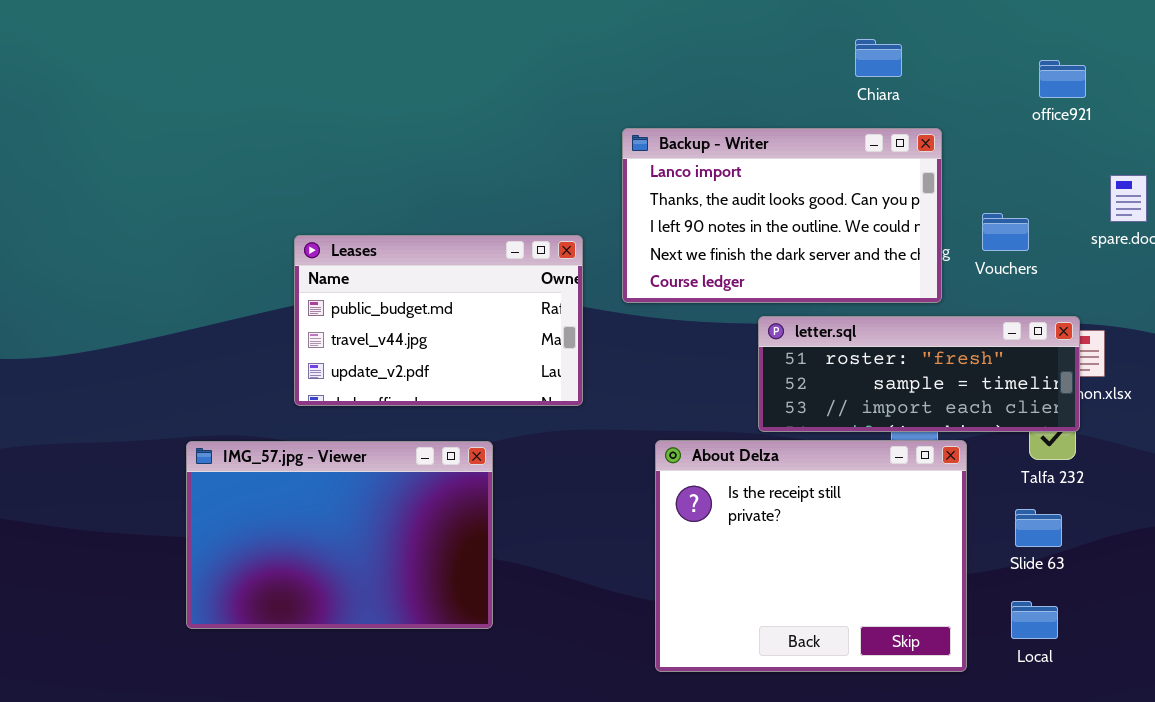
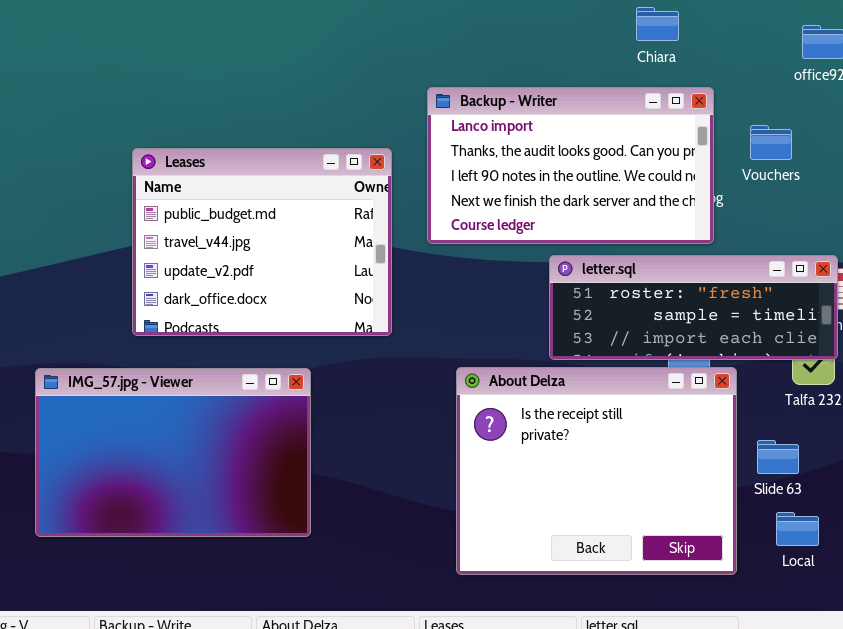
Vouchers: [982,213,1029,251] -> [750,125,792,160], moved
Leases: [294,235,583,406] -> [132,148,392,336], resized
Slide 63: [1015,509,1062,547] -> [757,440,799,474], moved

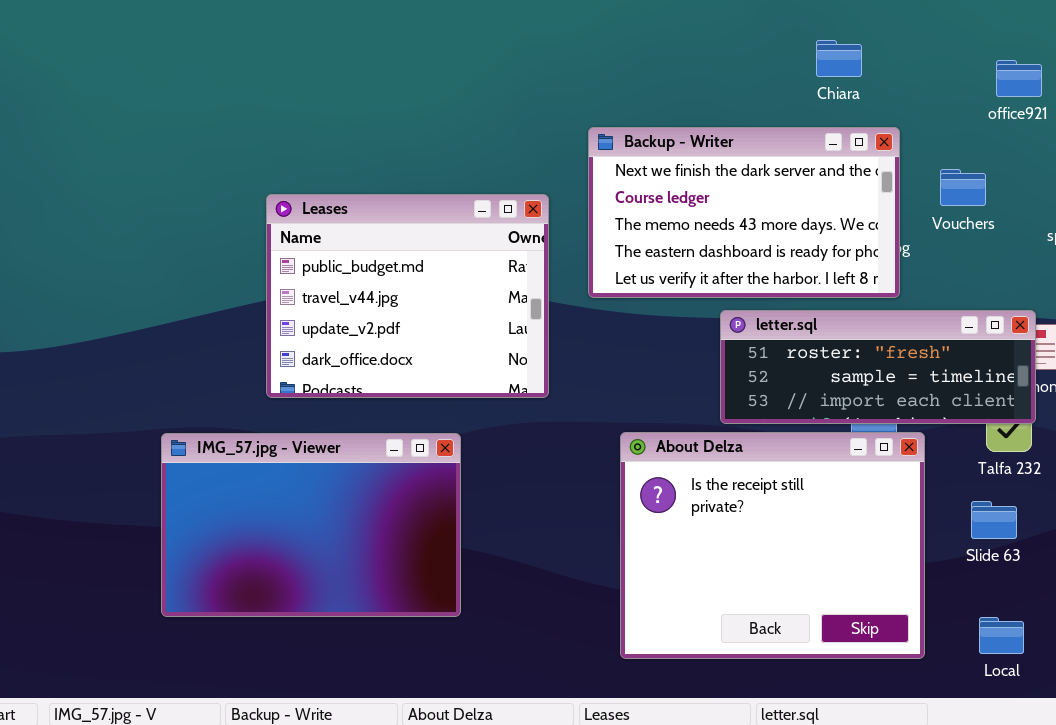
Backup - Writer: [427,87,714,244] -> [588,127,900,298], scrolled down 3 rows
Slide 63: [757,440,799,474] -> [971,501,1017,539], moved
Local: [776,512,819,546] -> [979,617,1024,654], moved

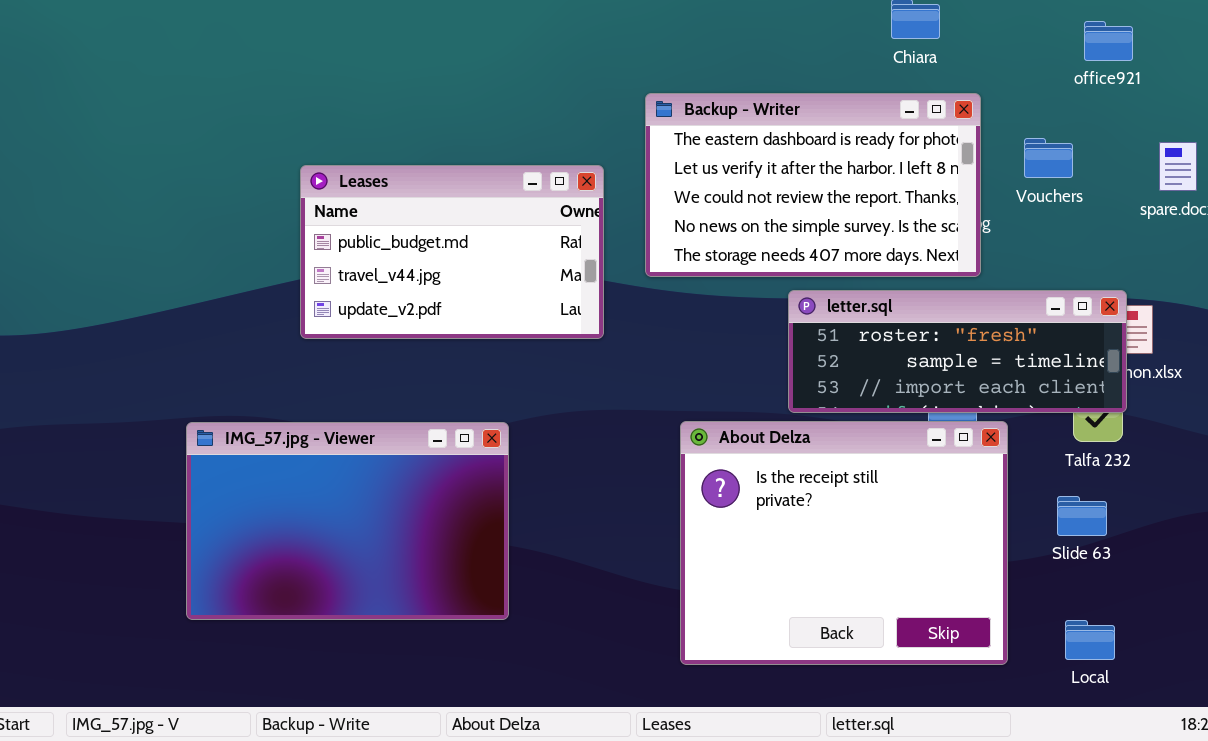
Backup - Writer: [588,127,900,298] -> [645,93,981,277], scrolled down 3 rows
Leases: [266,194,549,398] -> [300,165,604,339], resized

